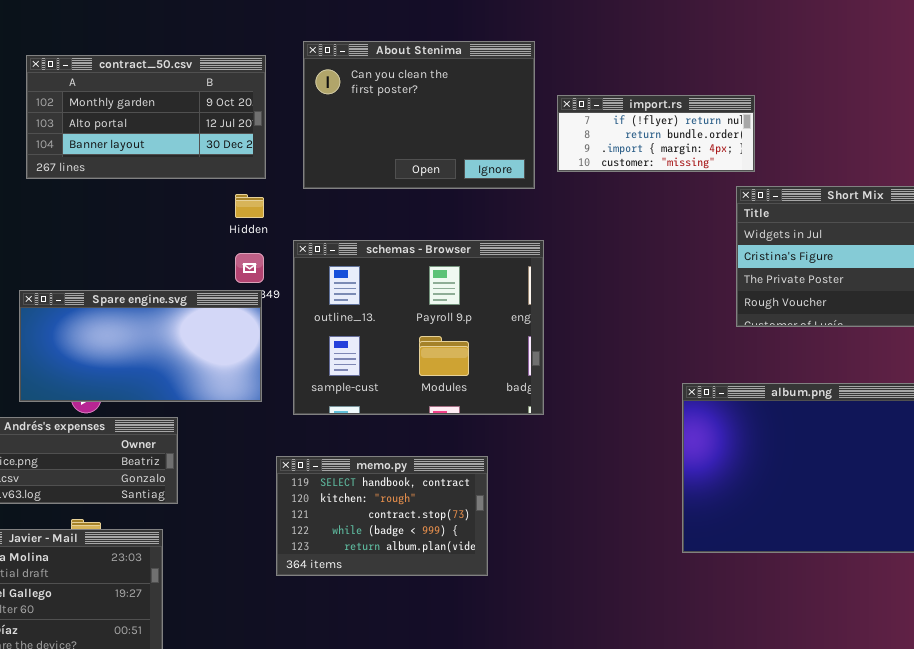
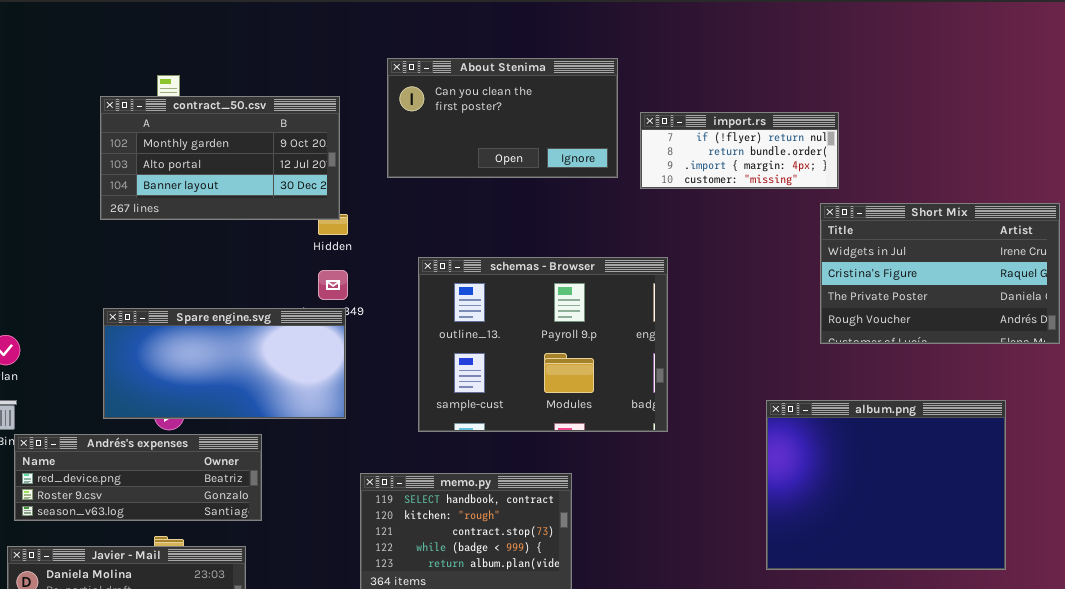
About Stenima: [303,41,535,189] -> [387,58,618,178], resized
contract_50.csv: [26,55,266,179] -> [100,96,340,220], moved
schemas - Browser: [293,240,544,415] -> [418,257,668,432], moved

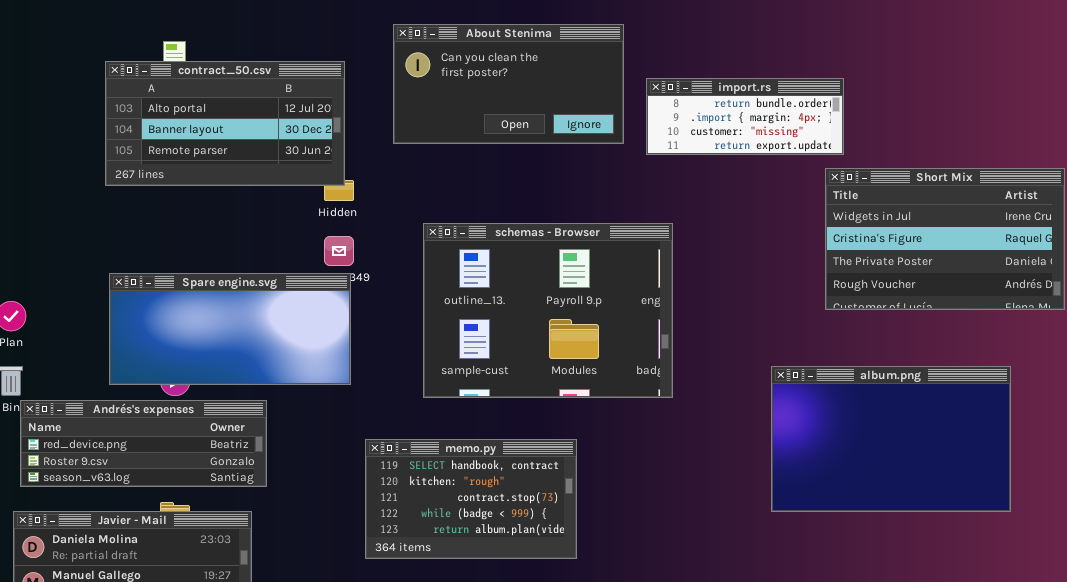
contract_50.csv: [100,96,340,220] -> [105,61,345,186], scrolled down 1 row
import.rs: [640,112,839,189] -> [646,78,844,155], scrolled down 1 row
album.png: [766,400,1006,570] -> [771,366,1011,512], resized

